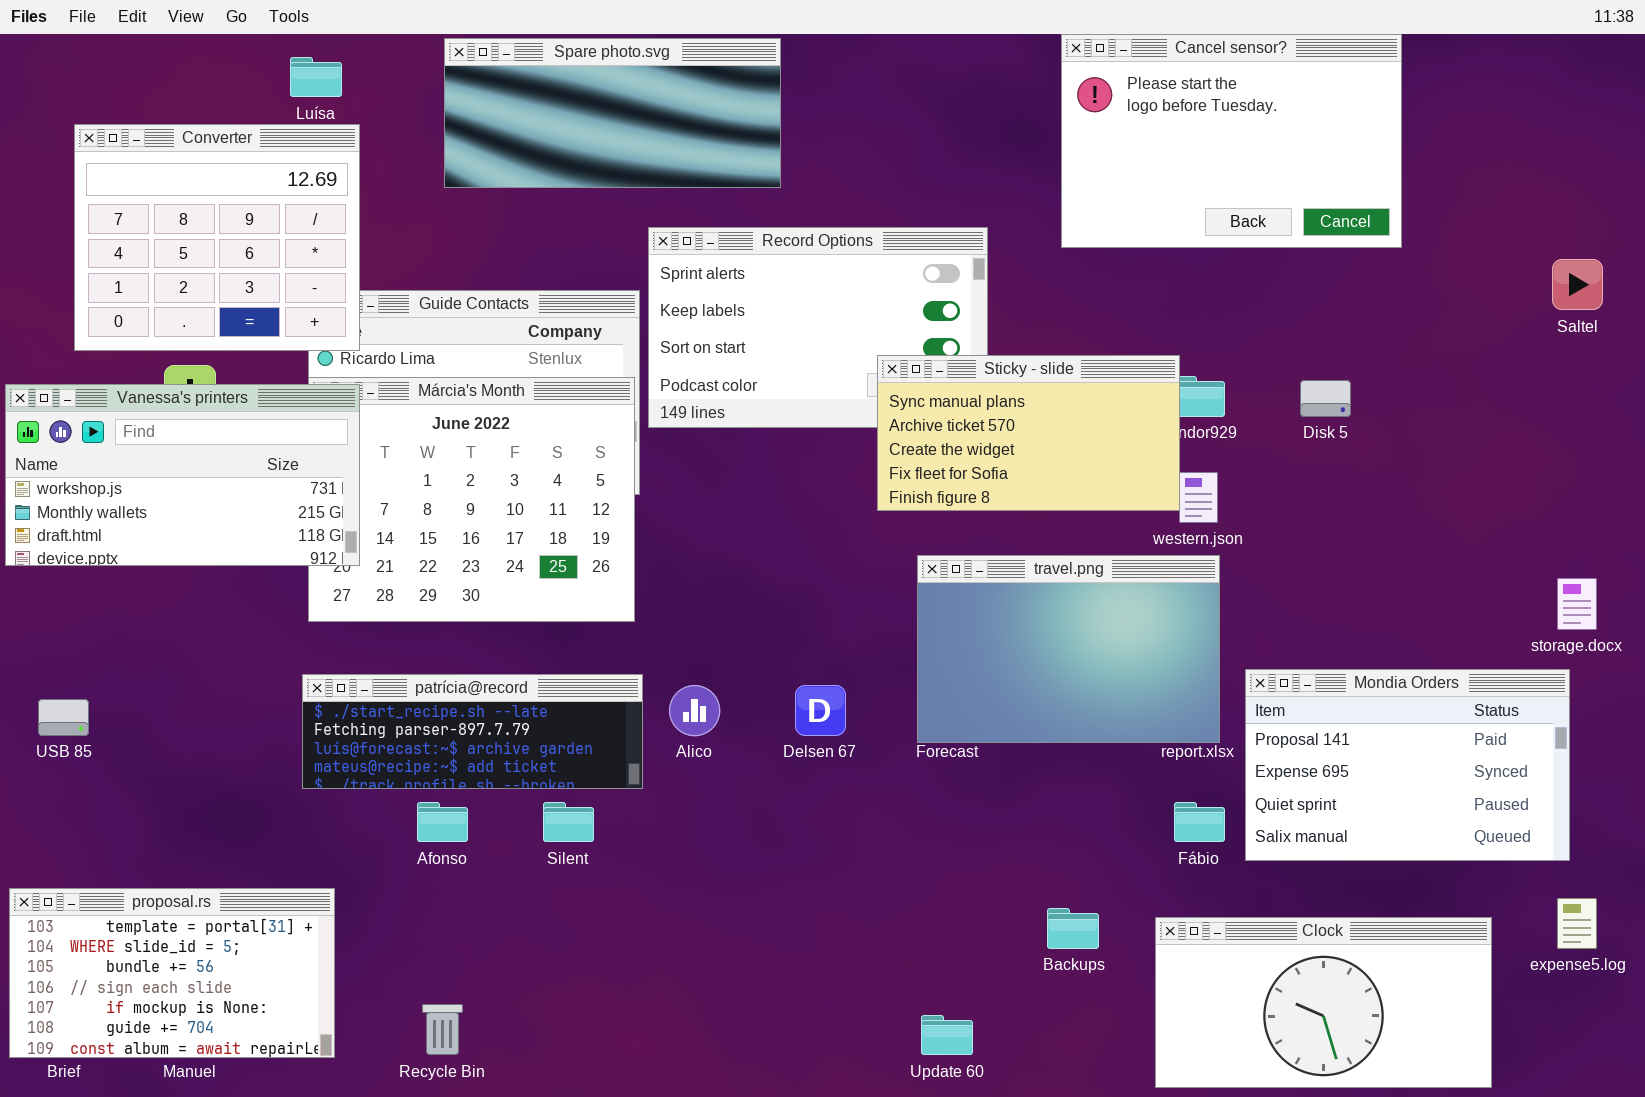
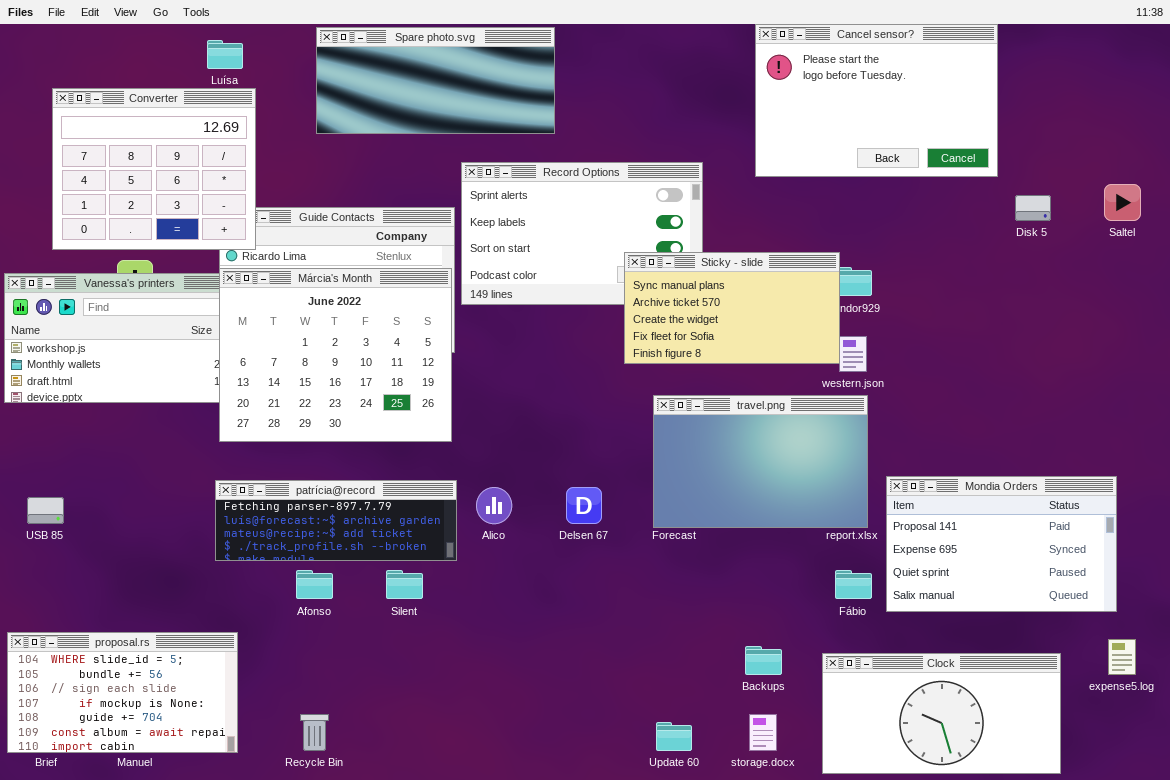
Márcia's Month: [308,377,635,622] -> [219,268,452,442], raised
Disk 5: [1300,380,1351,417] -> [1015,195,1051,221], moved
storage.docx: [1557,578,1597,630] -> [749,714,777,751], moved
patrícia@record: [302,674,643,789] -> [215,480,457,561], scrolled down 1 row
proposal.rs: [9,888,335,1058] -> [7,632,238,753], scrolled down 1 row

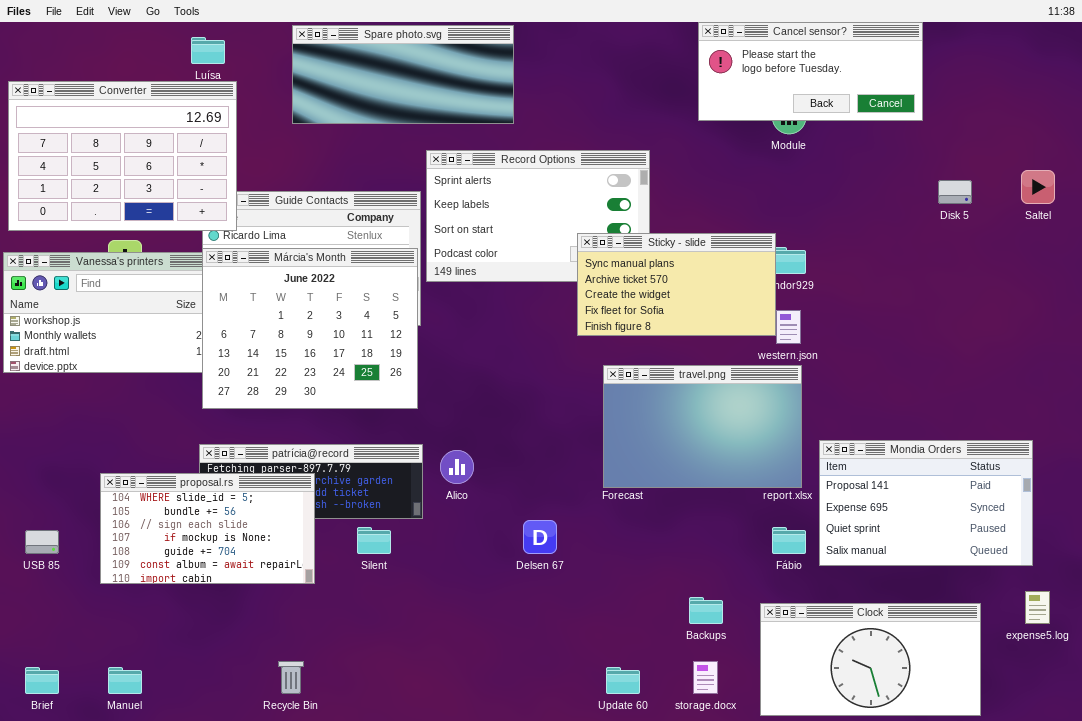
Cancel sensor?: [755,24,998,177] -> [698,22,923,121], resized
Converter: [52,88,256,250] -> [8,81,237,231], resized
Delsen 67: [566,487,602,524] -> [523,520,557,554], moved
USB 85: [27,497,64,524] -> [25,530,59,554], moved
proposal.rs: [7,632,238,753] -> [100,473,315,584], moved

